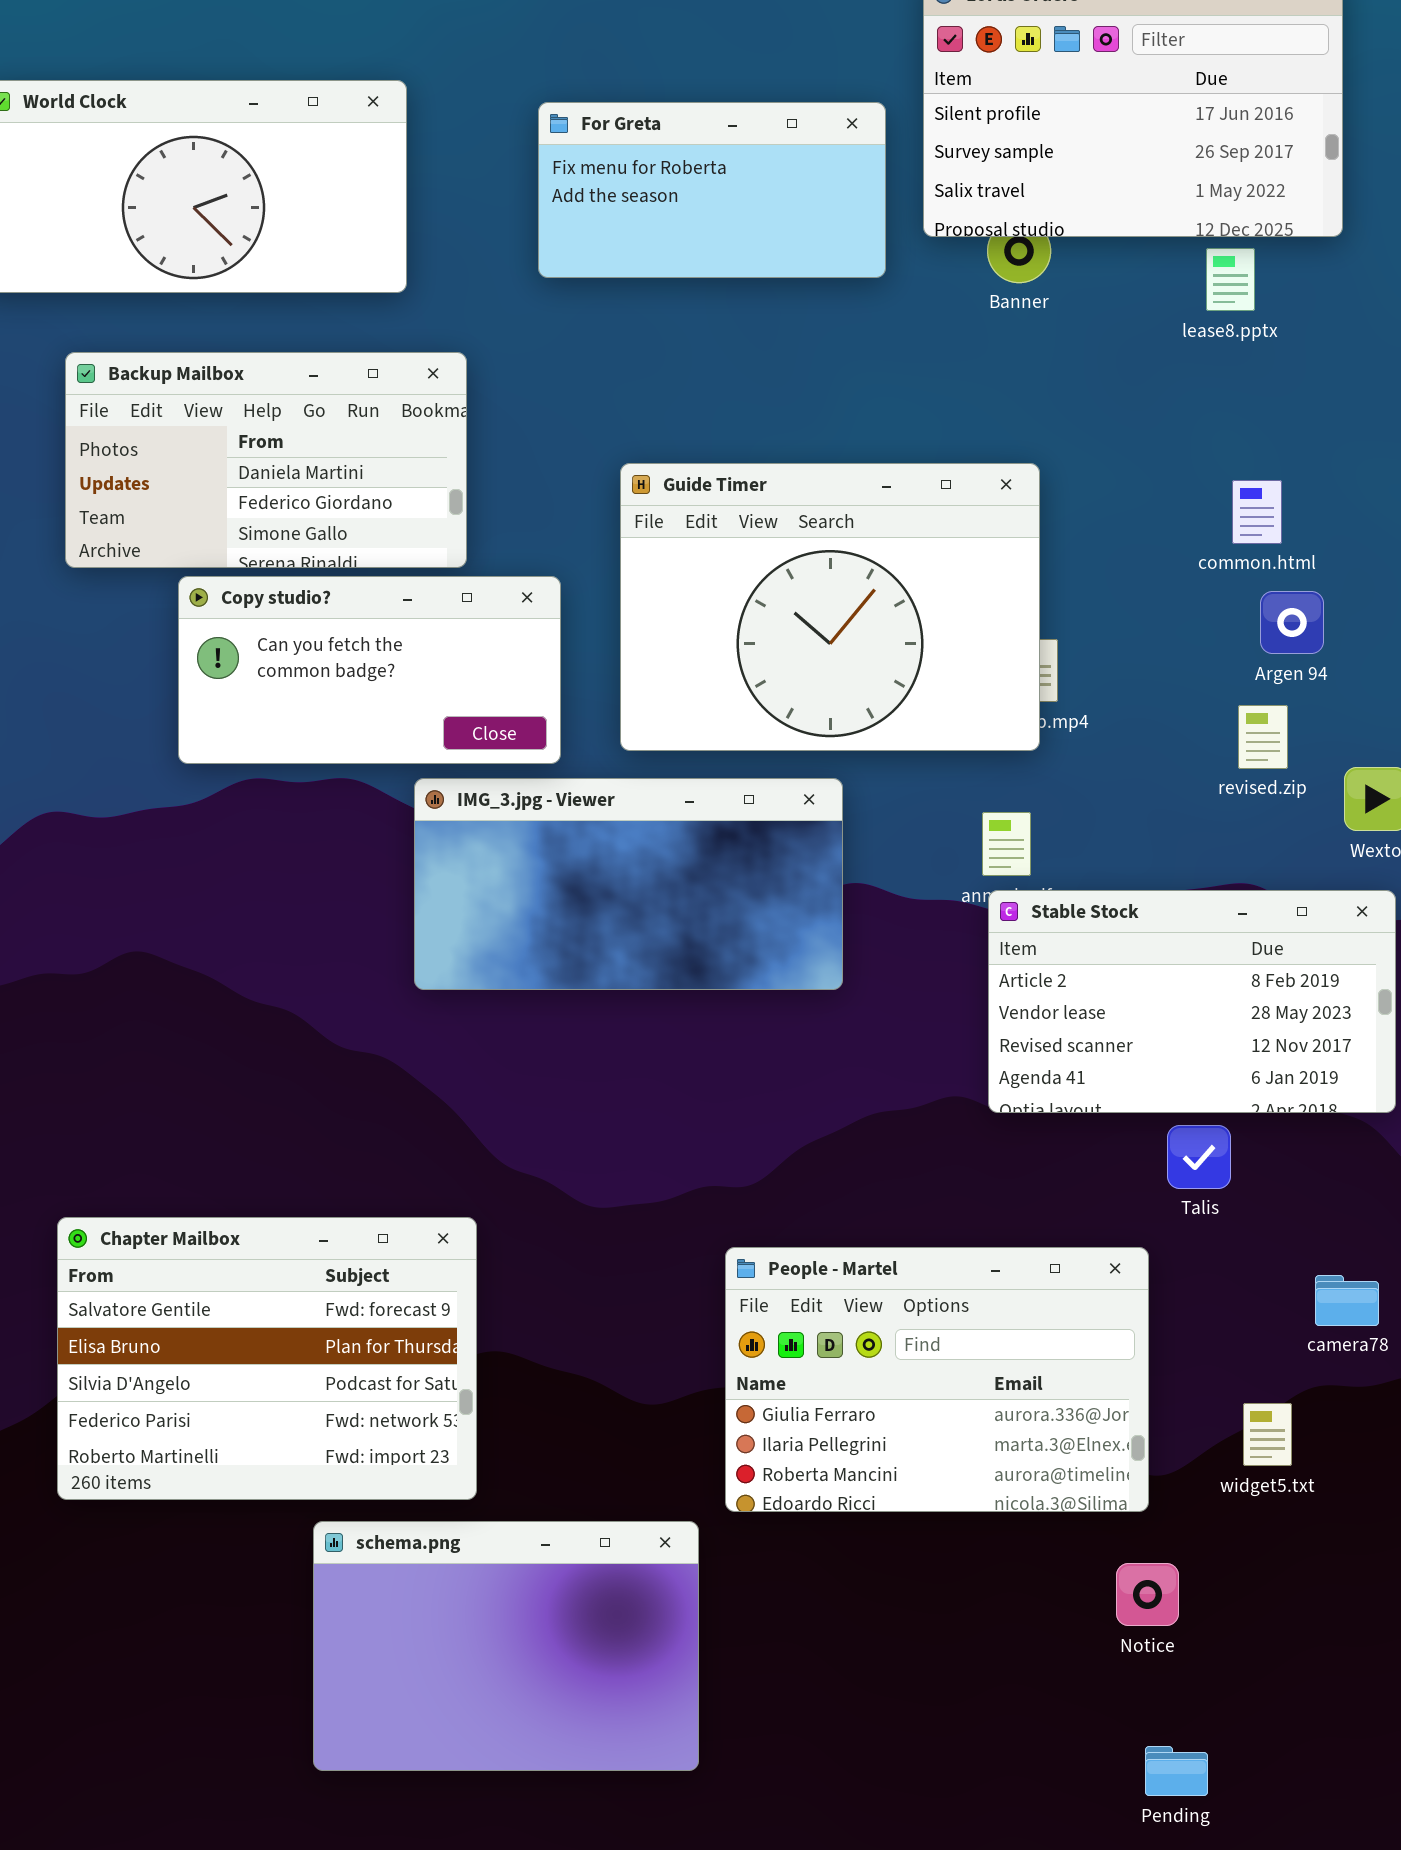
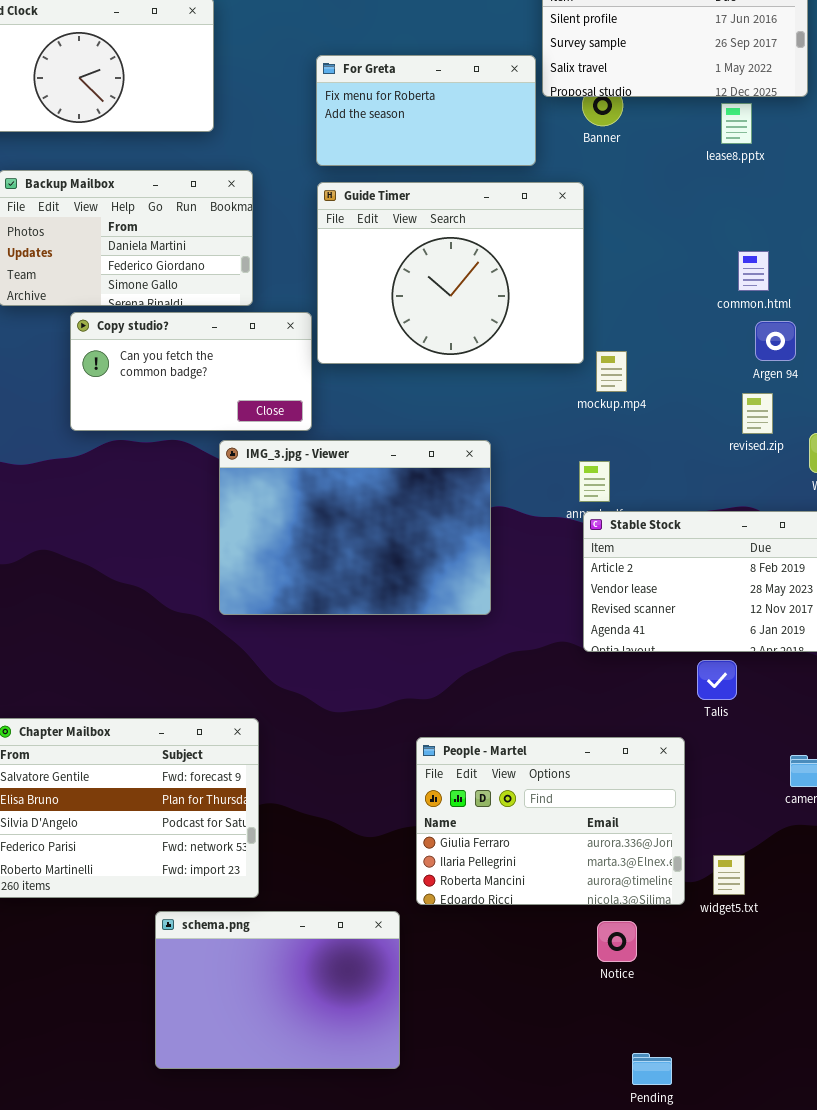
For Greta: [538,102,886,278] -> [316,55,536,166], moved
Guide Timer: [620,463,1040,751] -> [317,182,584,364], moved
IMG_3.jpg - Viewer: [414,778,843,990] -> [219,440,491,615], resized
widget5.txt: [1243,1403,1292,1466] -> [713,855,745,895], moved
Notice: [1116,1563,1179,1626] -> [597,921,637,962], moved
Pending: [1145,1746,1208,1796] -> [632,1053,672,1085], moved

